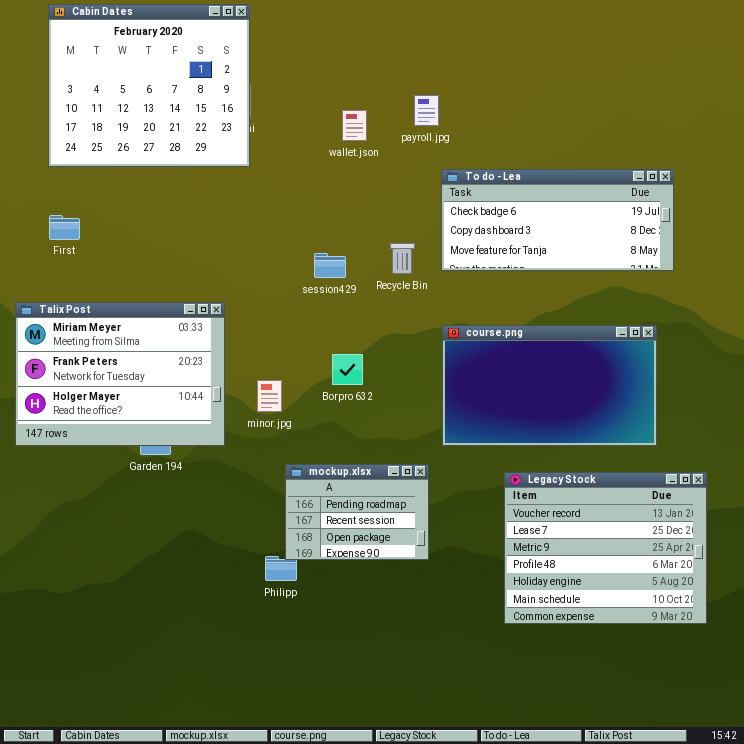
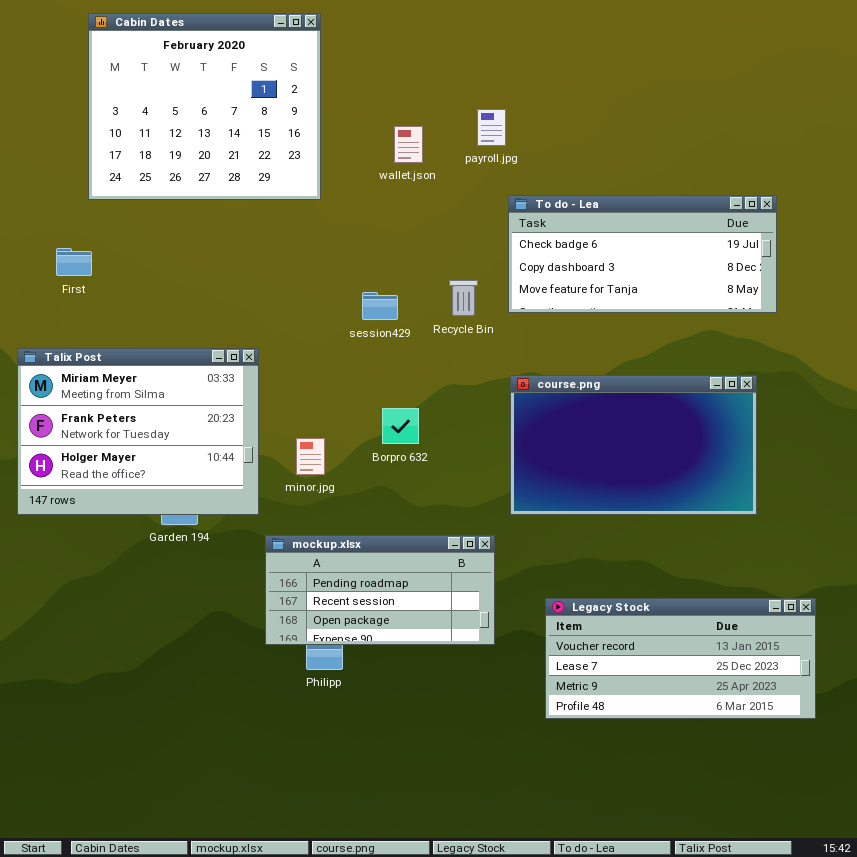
Cabin Dates: [48,4,250,167] -> [88,13,321,200], moved
mockup.xlsx: [285,464,429,560] -> [265,535,495,645], resized
Legacy Stock: [504,472,707,624] -> [545,598,816,719], resized

